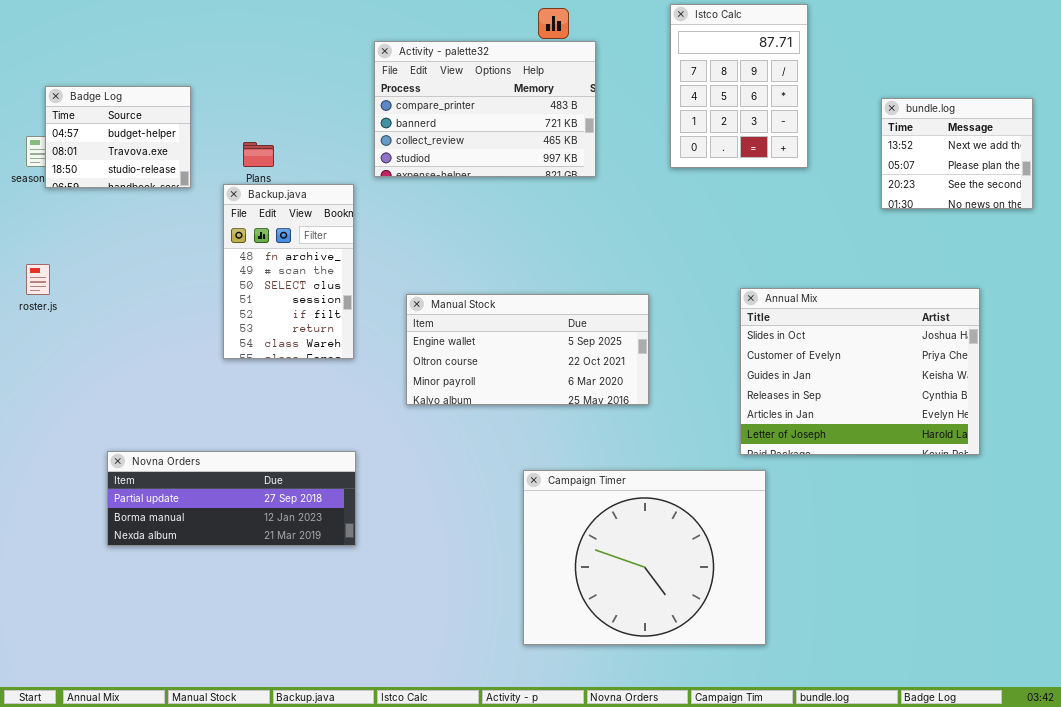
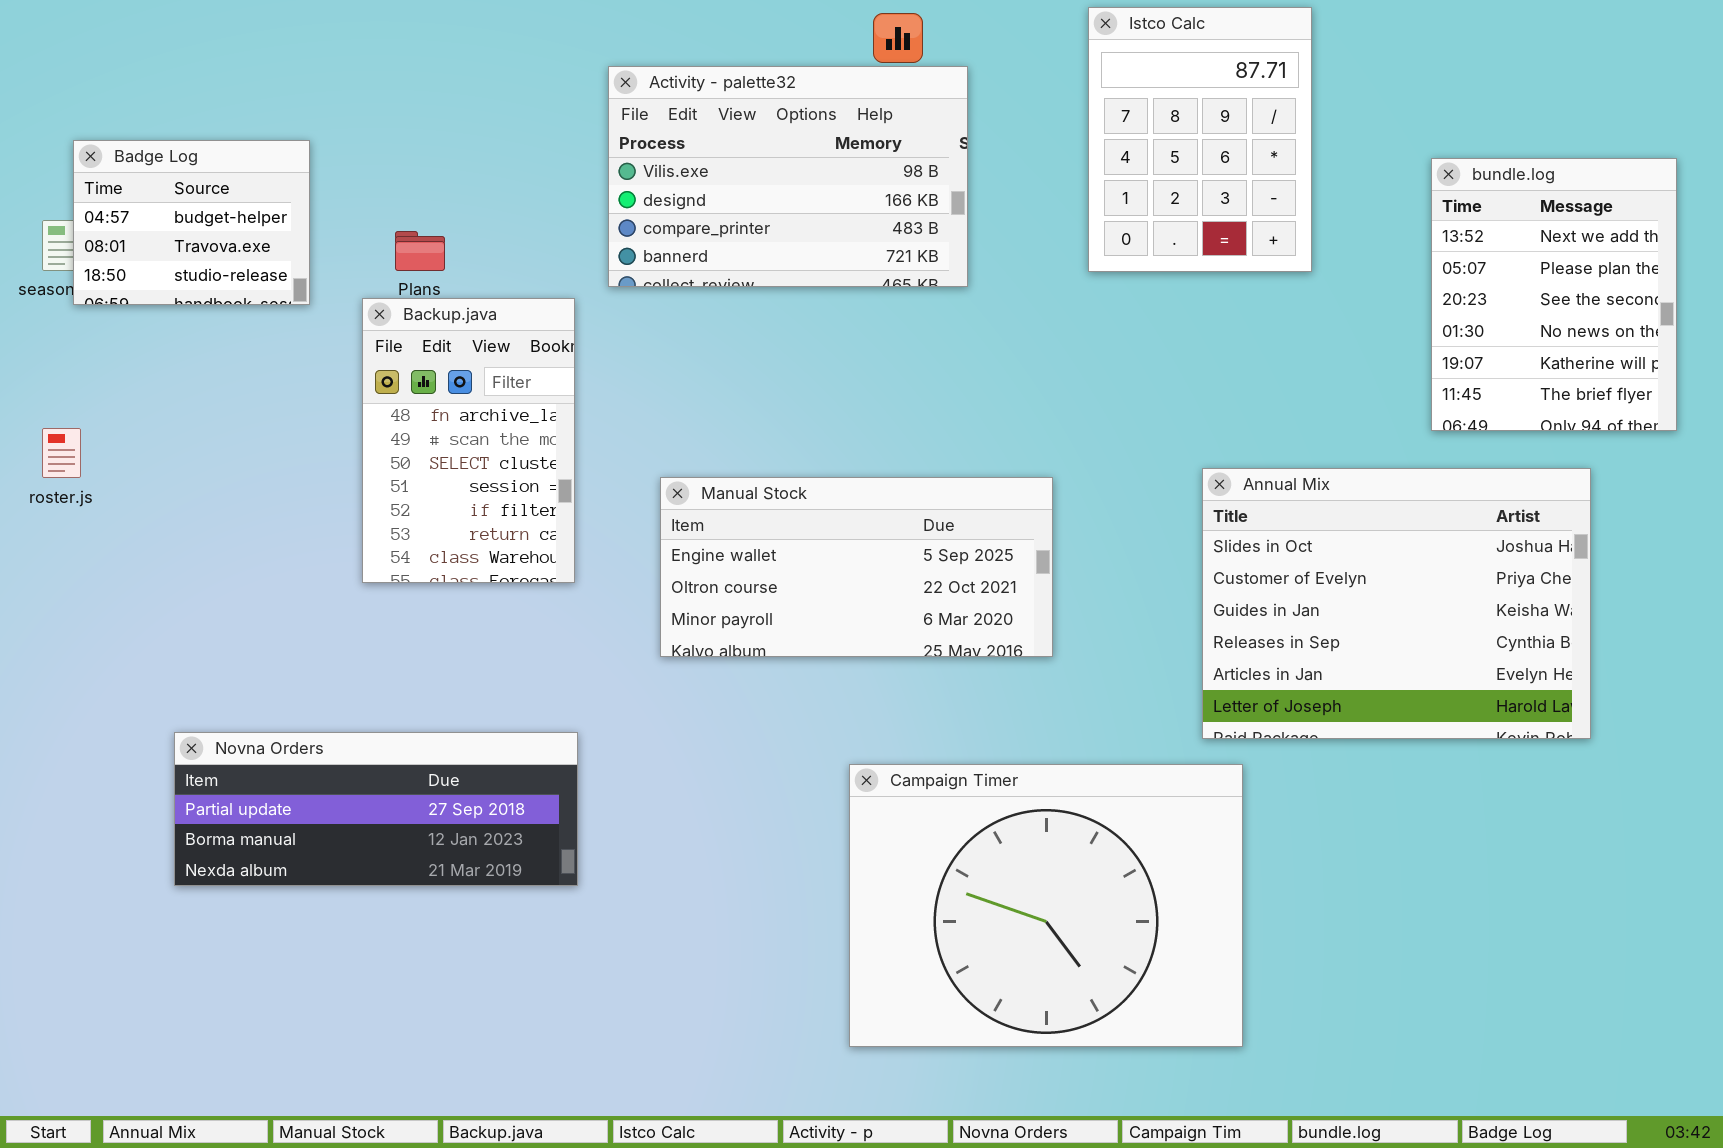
Activity - palette32: [374,41,596,177] -> [608,66,968,287], scrolled up 2 rows
bundle.log: [881,98,1033,209] -> [1431,158,1677,431], resized

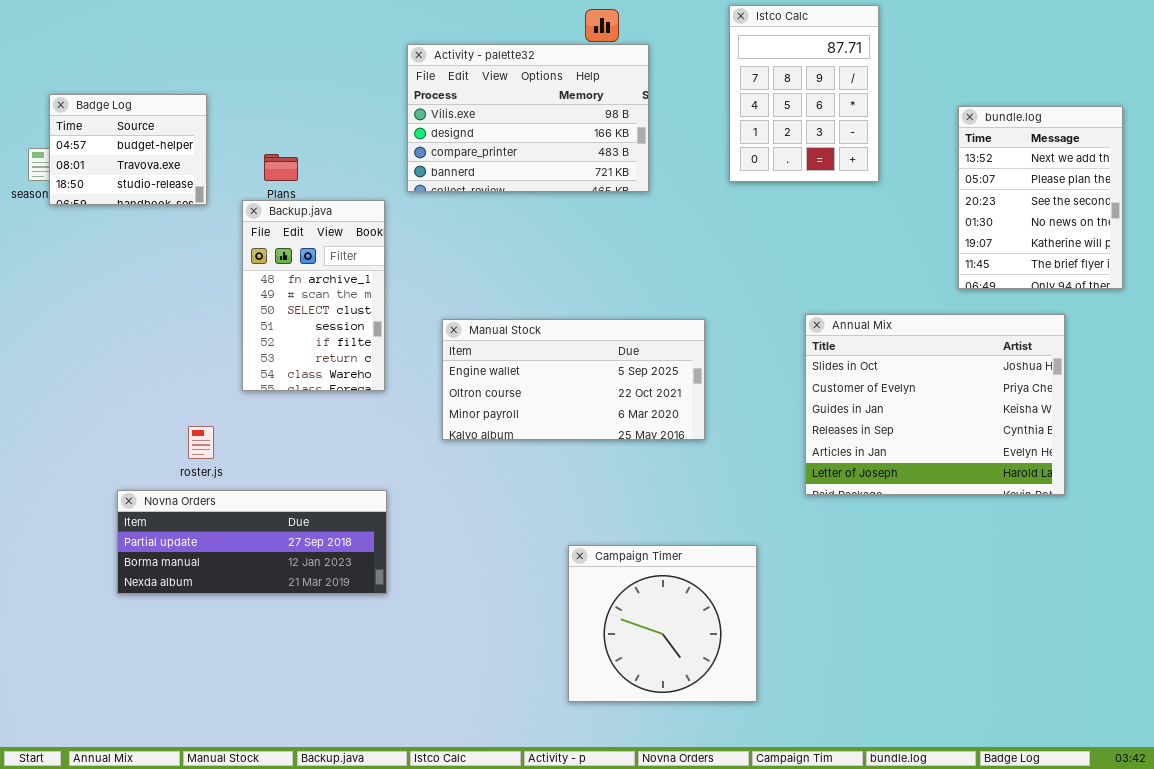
roster.js: [42,428,81,478] -> [188,426,214,459], moved
Campaign Timer: [849,764,1243,1047] -> [568,545,757,702], resized

